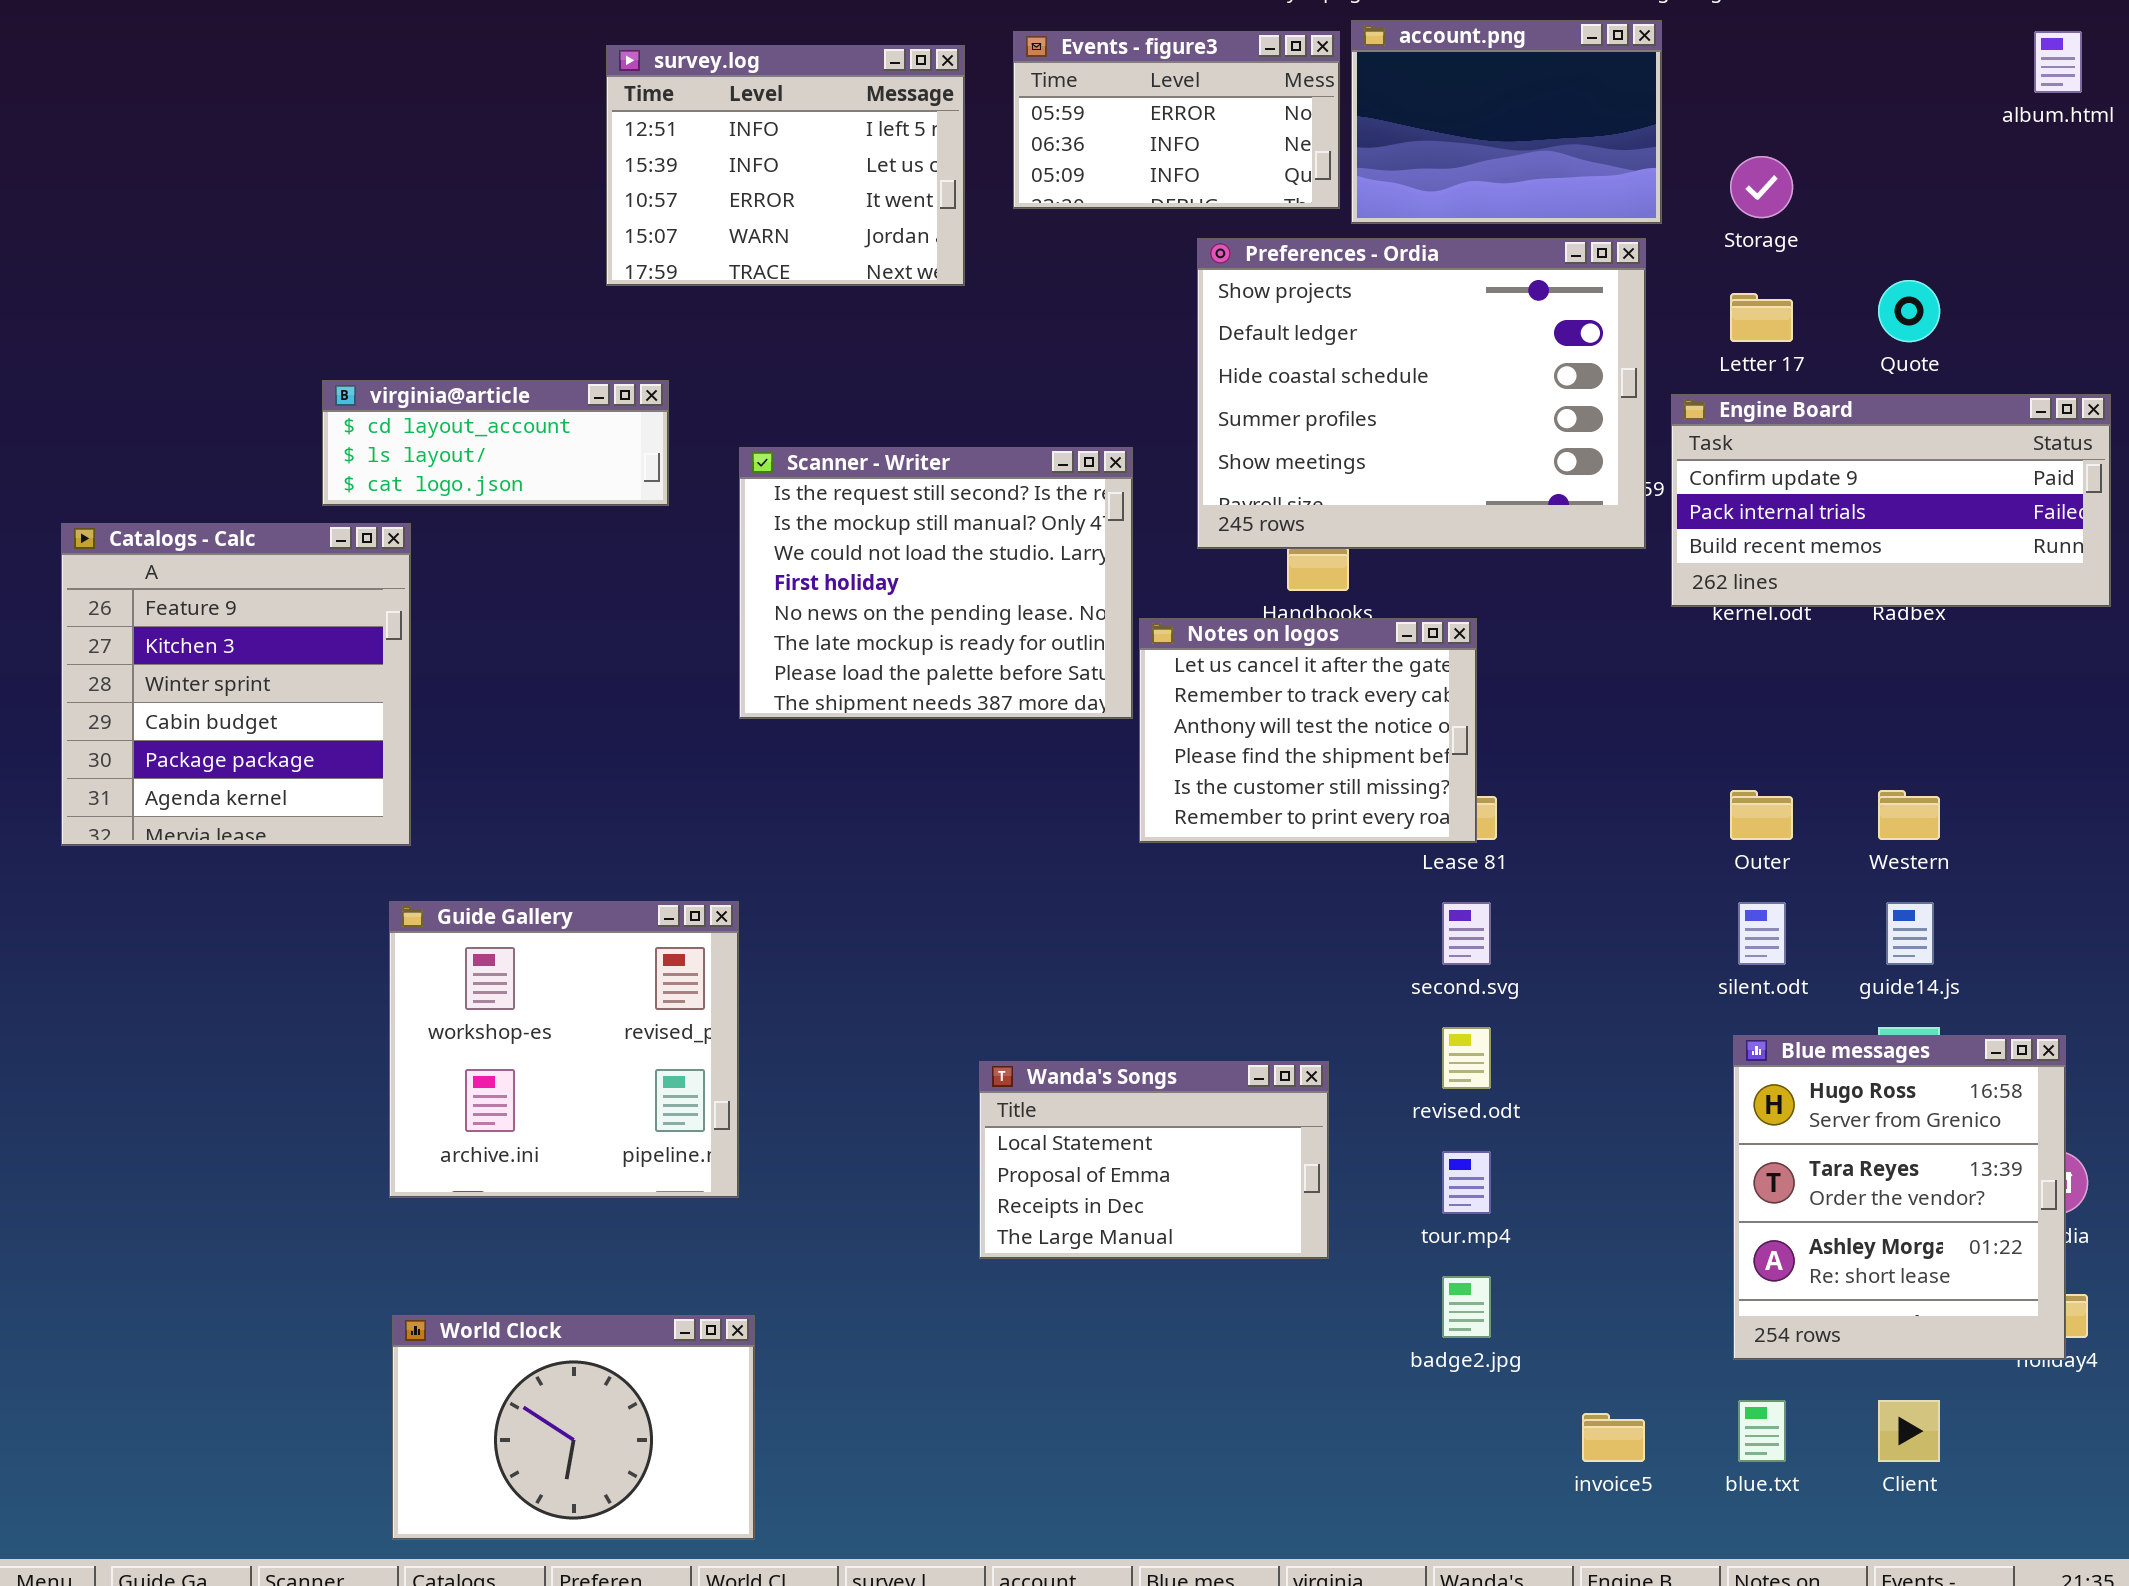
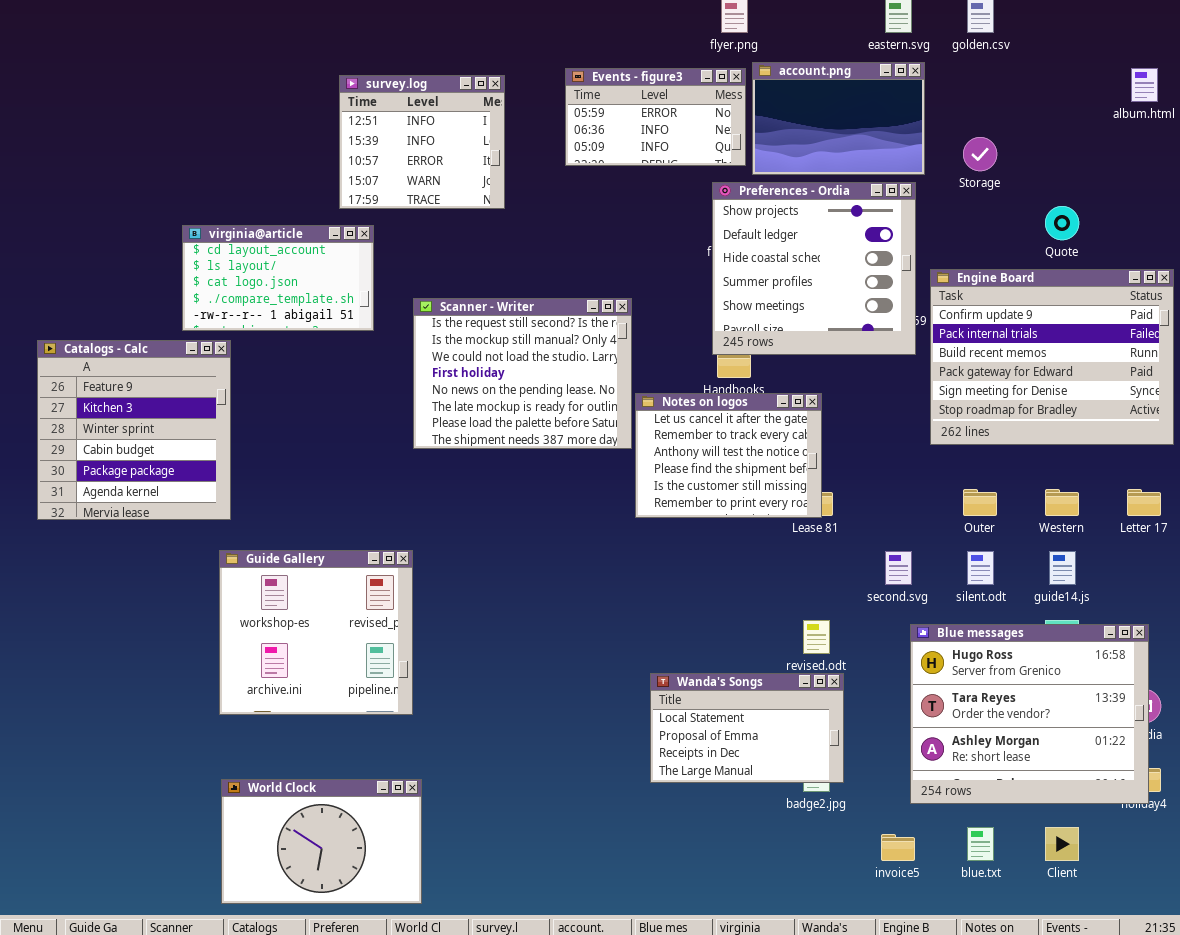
survey.log: [606,45,965,286] -> [339,75,505,209], resized
Preferences - Ordia: [1197,238,1646,549] -> [712,182,916,355], resized
Letter 17: [1730,293,1793,342] -> [1127,489,1161,516], moved
virginia@article: [322,380,669,506] -> [182,225,374,331], resized
Engine Board: [1671,394,2111,607] -> [930,269,1174,445], resized
second.svg: [1442,902,1491,965] -> [885,551,912,585], moved
Blue messages: [1733,1035,2066,1360] -> [910,624,1149,804], resized
Wanda's Songs: [979,1061,1329,1259] -> [650,673,844,783], moved

